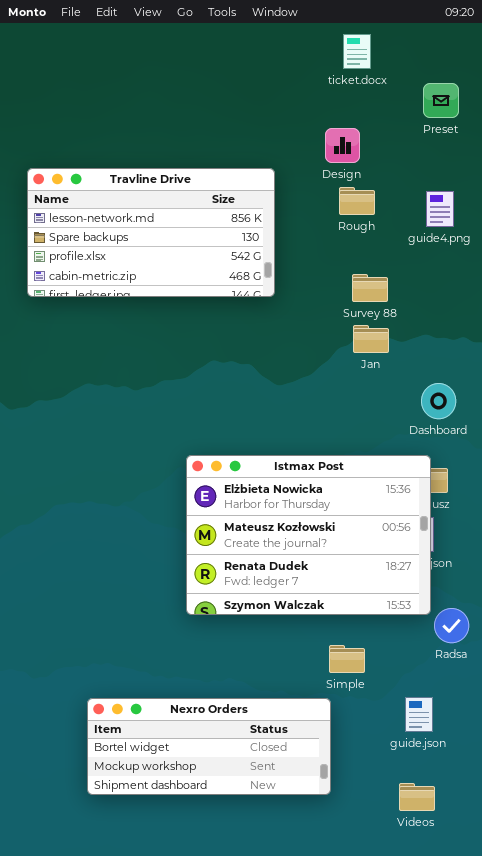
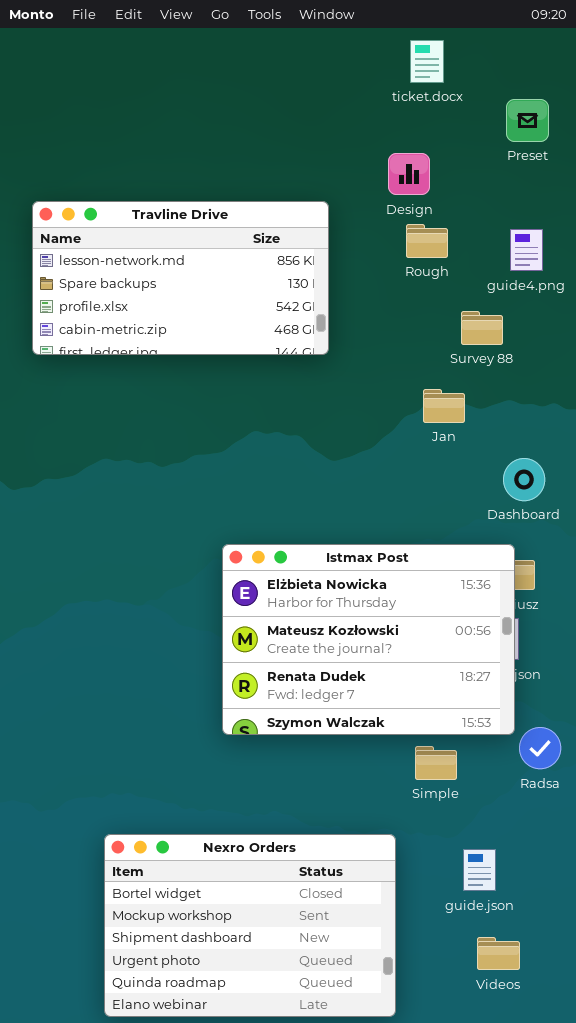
Survey 88: [352,274,388,302] -> [461,311,503,345], moved
Simple: [329,645,365,673] -> [415,746,457,780], moved
guide.json: [405,697,433,732] -> [463,849,496,891], moved
Nexro Orders: [87,698,331,795] -> [104,834,396,1017], resized

